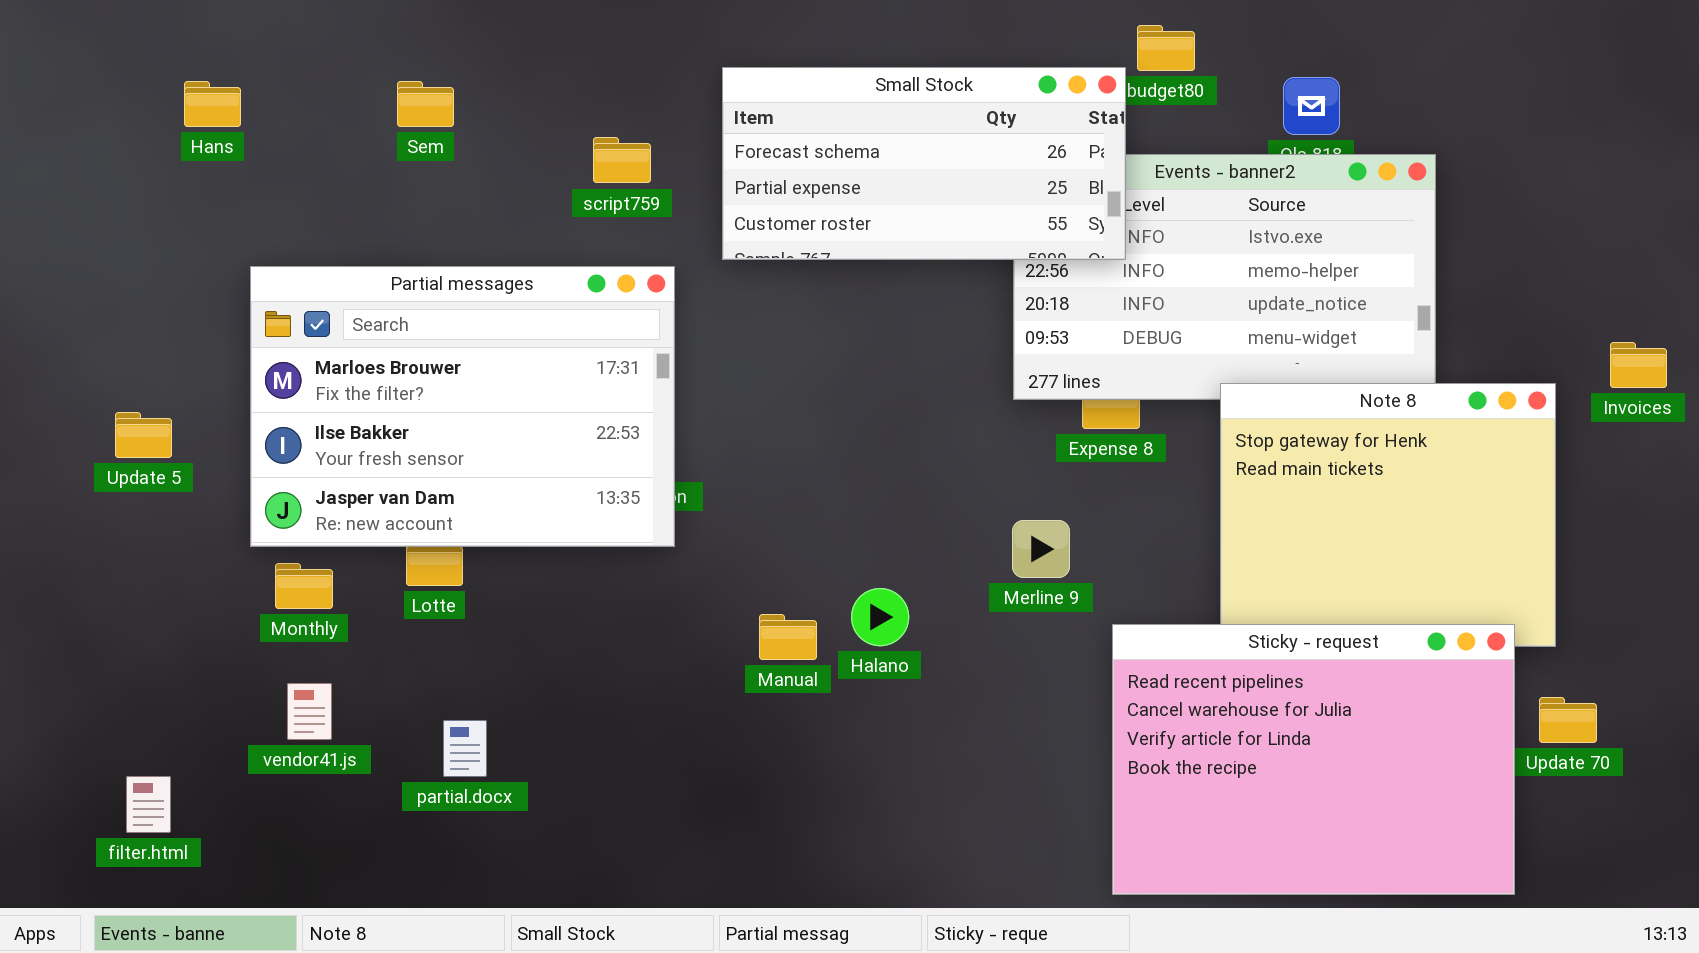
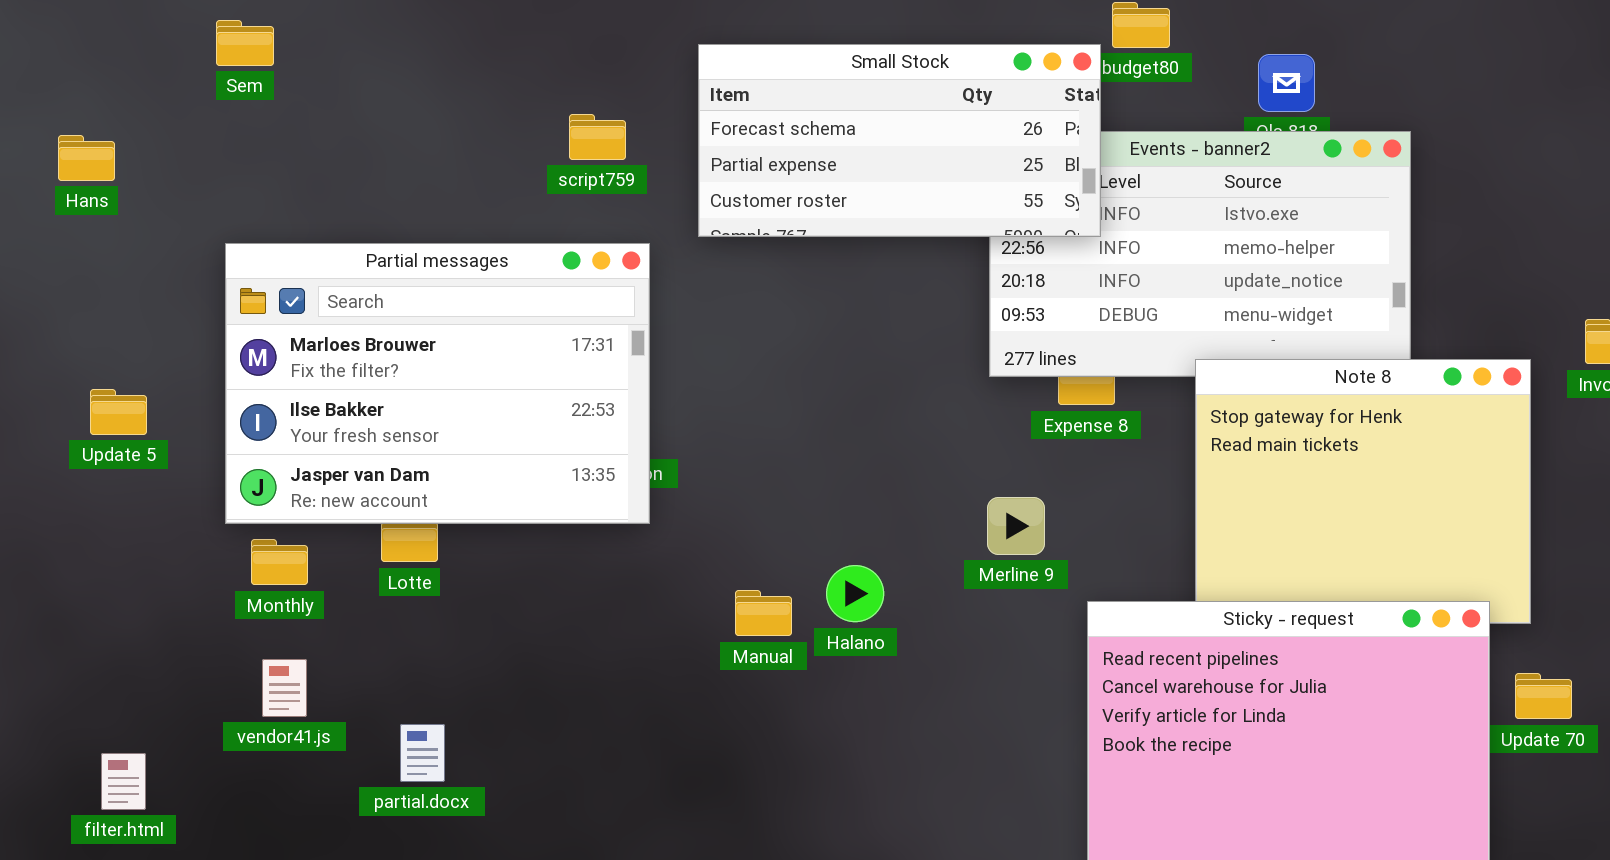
Hans: [184,81,241,127] -> [58,135,115,181], moved
Sem: [397,81,454,127] -> [216,20,274,66], moved
partial.docx: [443,720,487,777] -> [400,724,445,782], moved

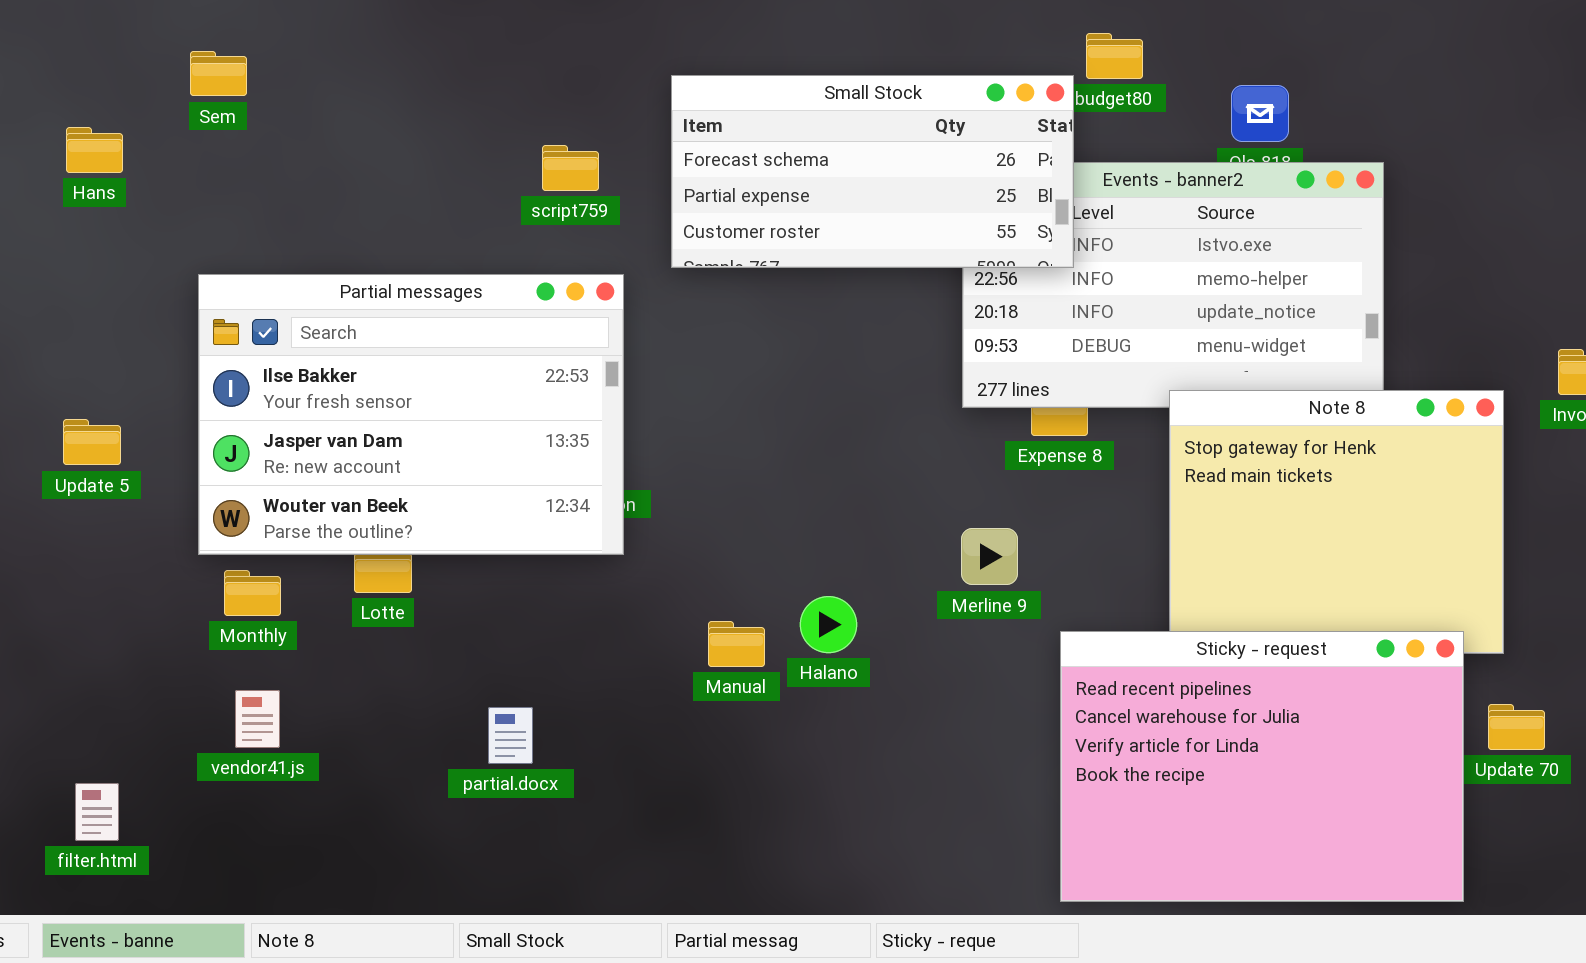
Hans: [58,135,115,181] -> [66,127,123,173], moved
Partial messages: [225,243,650,524] -> [198,274,624,555], scrolled down 1 row
partial.docx: [400,724,445,782] -> [488,707,533,764], moved

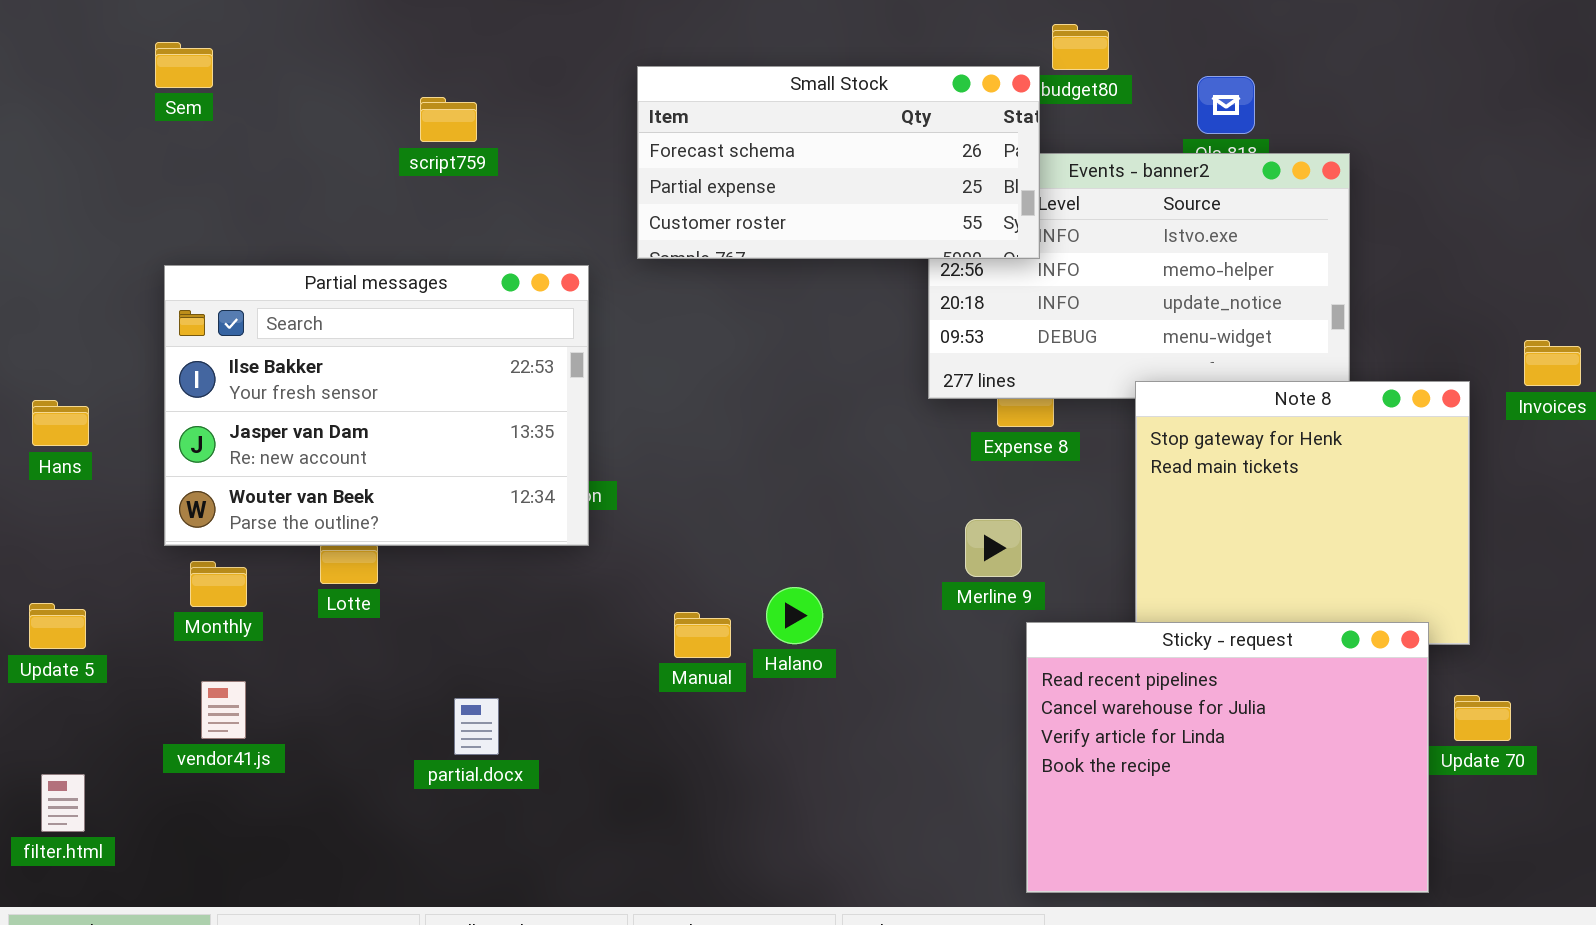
Hans: [66,127,123,173] -> [32,400,89,446], moved
script759: [542,145,599,191] -> [420,97,477,142], moved
Update 5: [63,419,121,465] -> [29,603,86,649], moved
Merline 9: [961,528,1018,585] -> [965,519,1022,577], moved

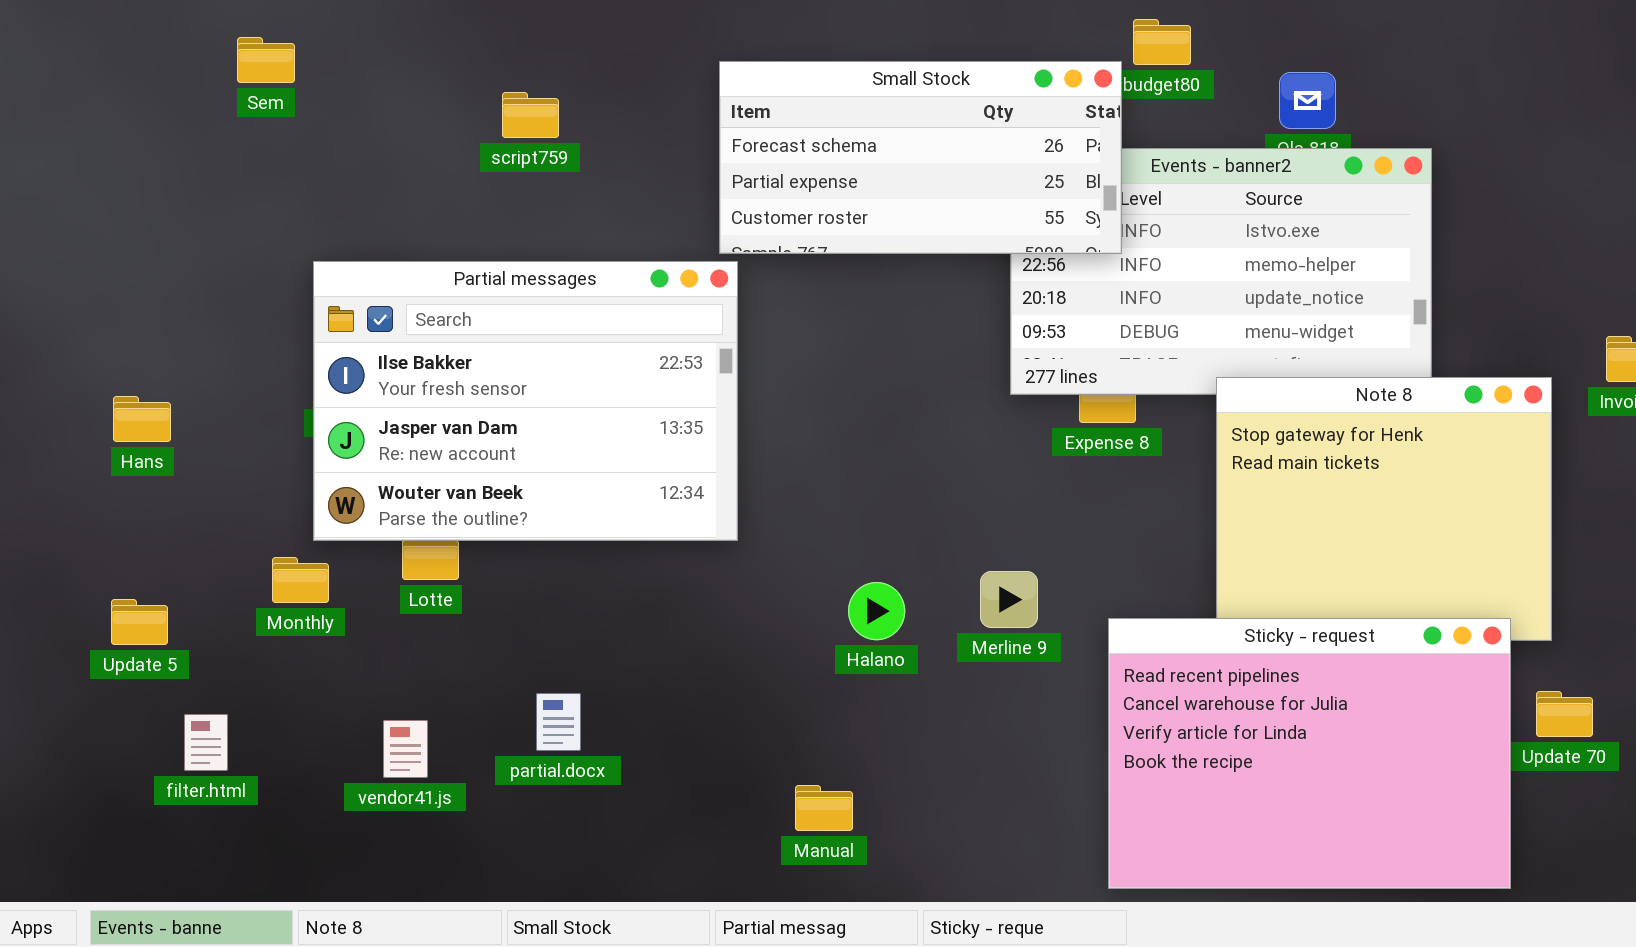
Partial messages: [164,265,589,546] -> [313,261,738,541], moved
Merline 9: [965,519,1022,577] -> [980,571,1038,628], moved
Manual: [674,612,731,658] -> [795,785,853,831], moved
vendor41.js: [201,681,246,739] -> [383,720,428,778], moved
filter.html: [41,774,85,832] -> [184,714,228,771], moved

